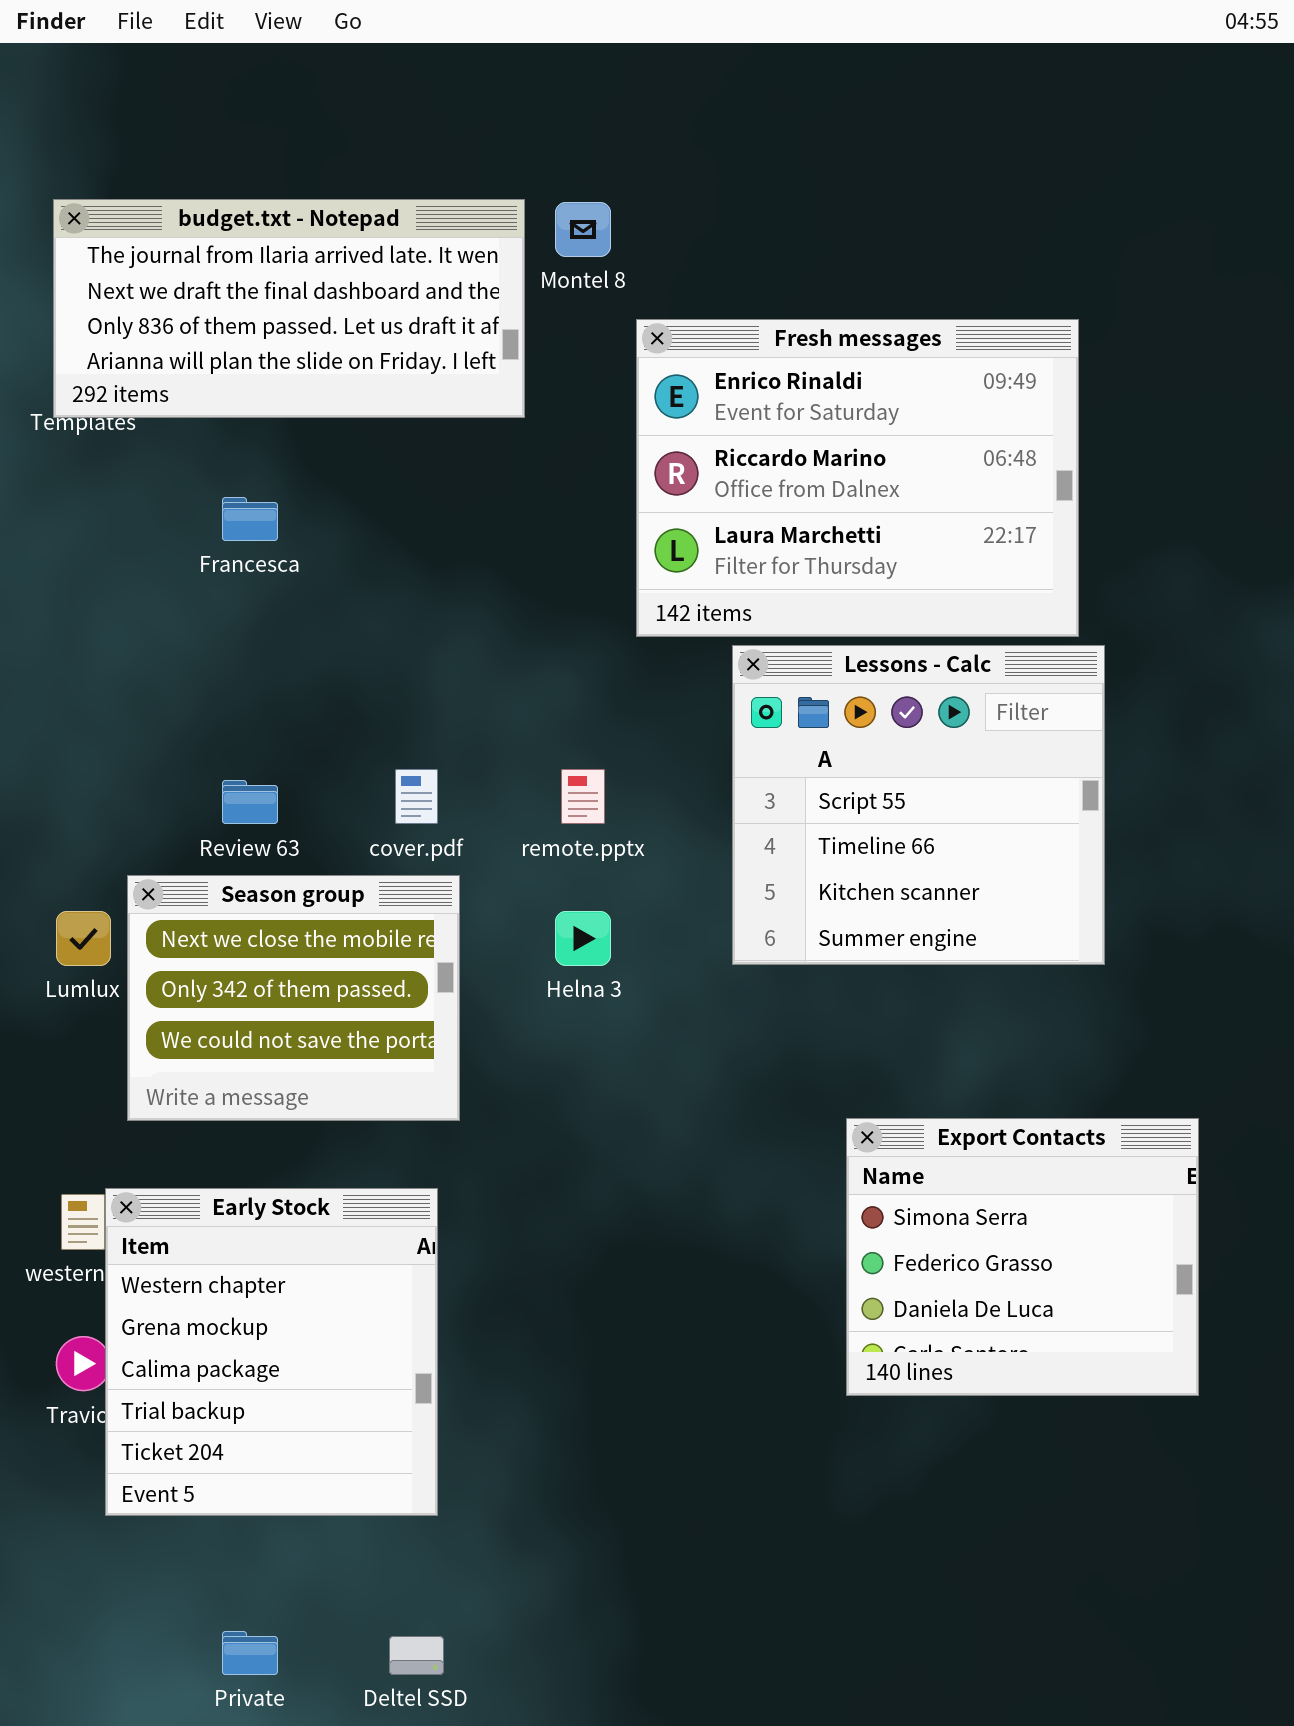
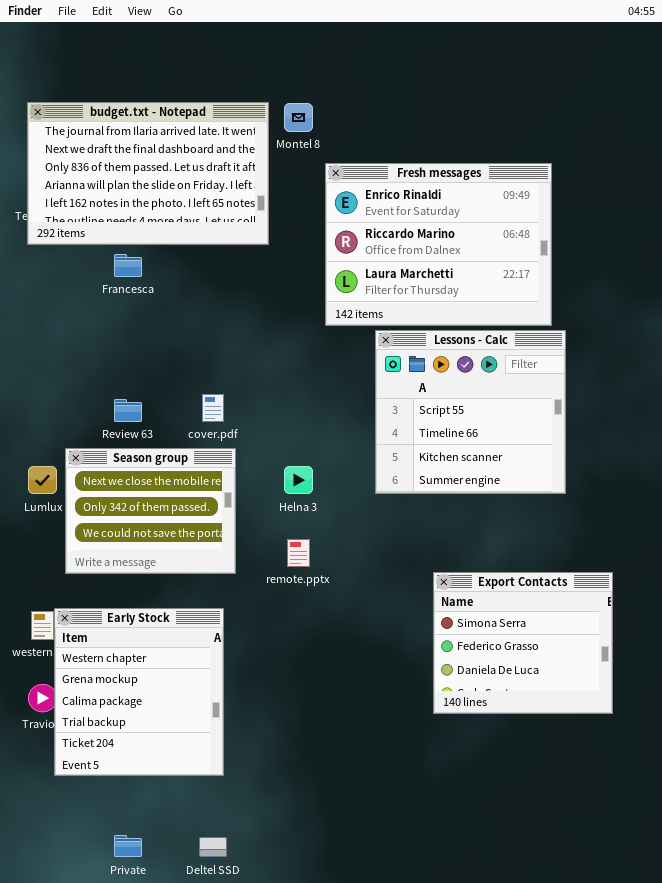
budget.txt - Notepad: [53,199,525,418] -> [27,102,269,245], resized
remote.pptx: [561,769,605,824] -> [287,539,310,567], moved

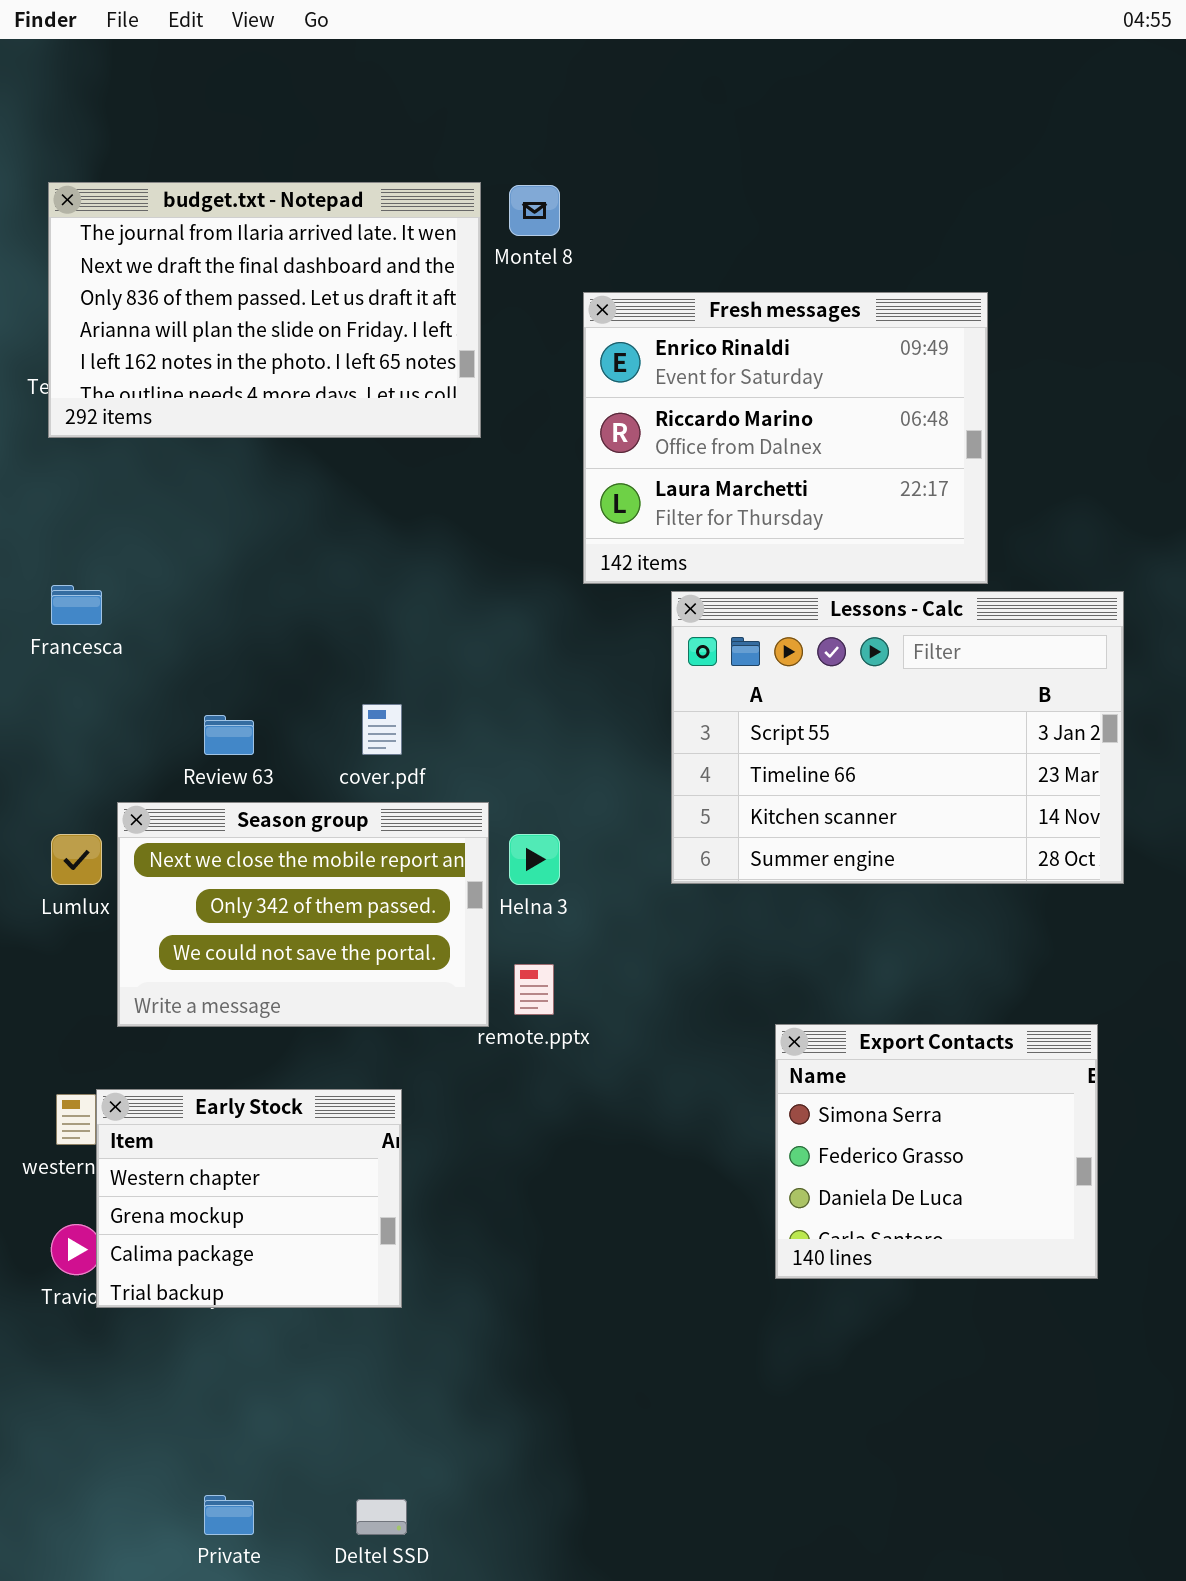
Francesca: [114,254,142,277] -> [51,585,102,625], moved
Lessons - Calc: [375,330,566,494] -> [671,591,1124,884], resized
Season group: [65,448,236,574] -> [117,802,489,1027], resized
Early Stock: [54,608,224,776] -> [96,1089,402,1308], resized

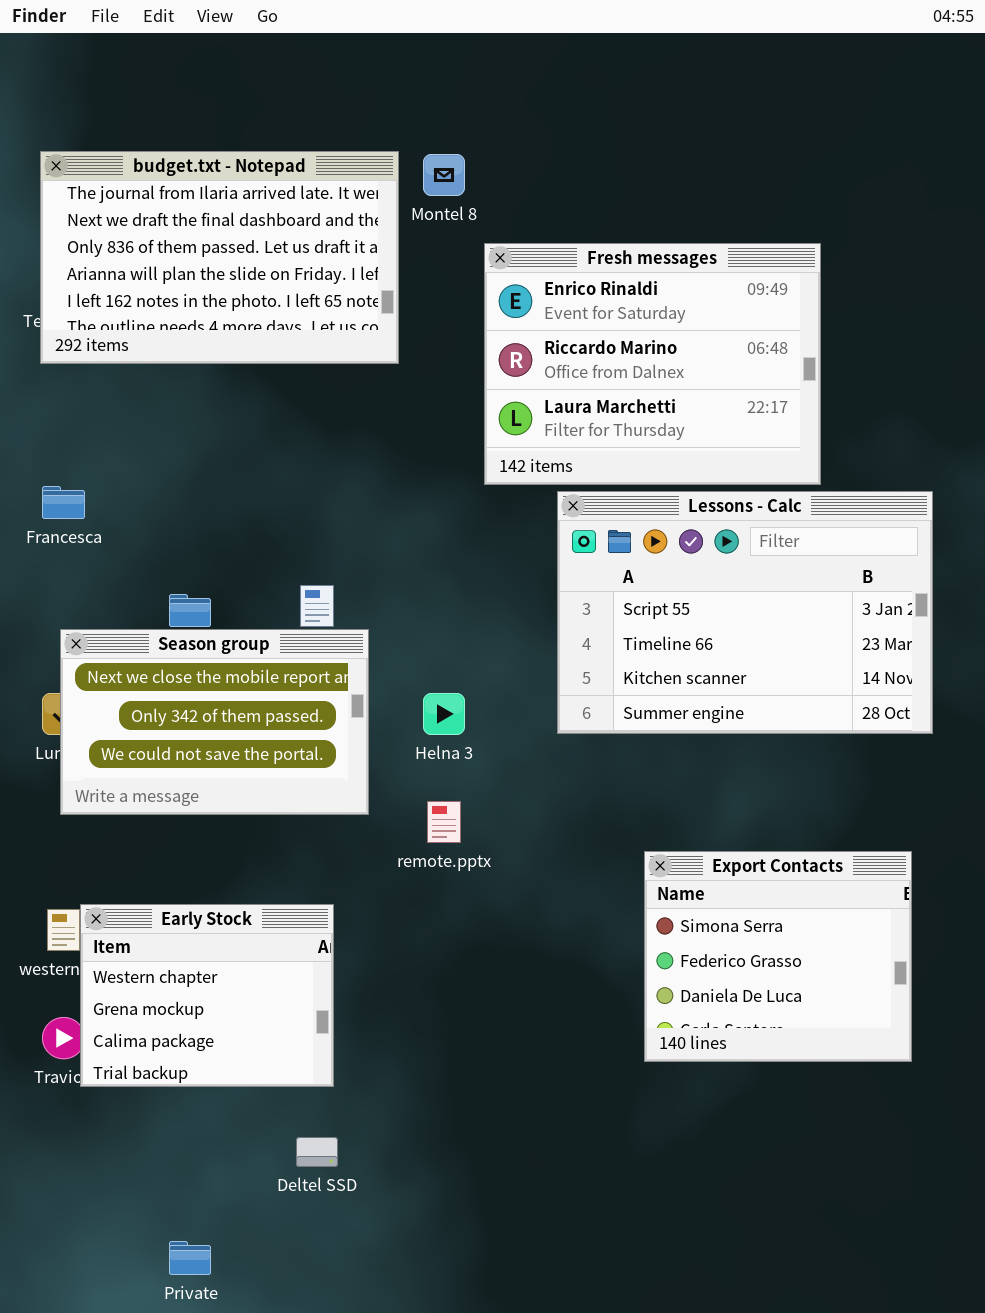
Season group: [117,802,489,1027] -> [60,629,369,815], moved
Deltel SSD: [356,1499,407,1535] -> [296,1137,338,1167], moved

